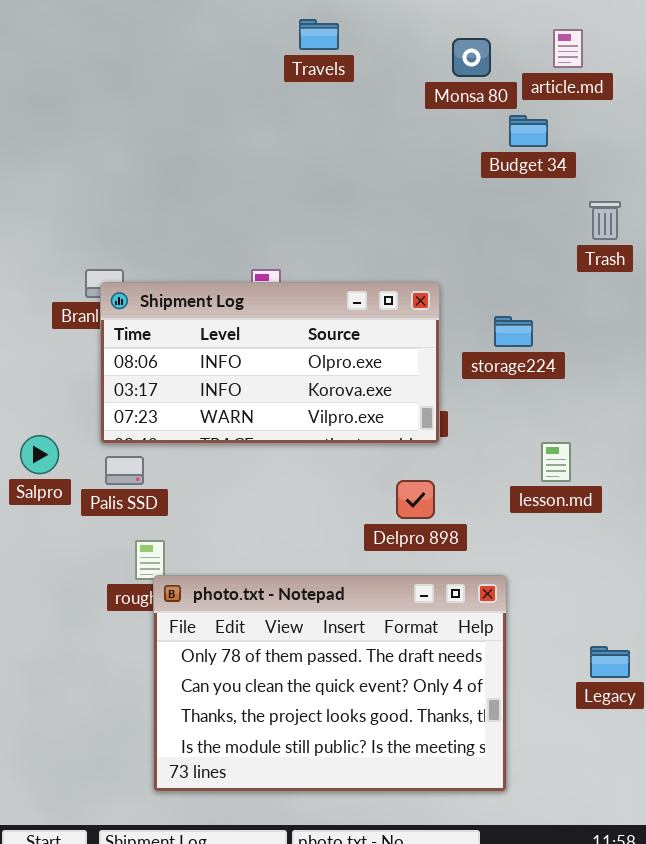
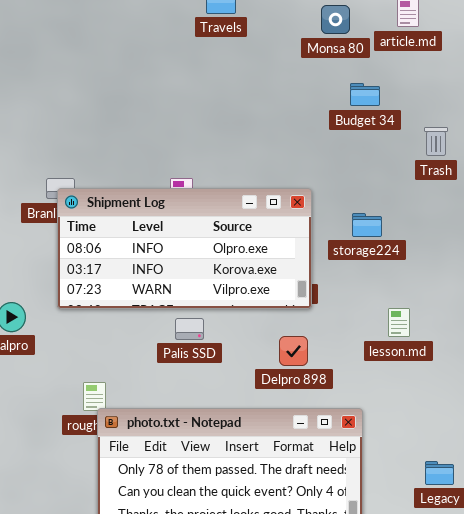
Budget 34: [509,115,548,147] -> [350,83,380,106], moved
Palis SSD: [105,456,144,485] -> [175,318,204,340], moved

